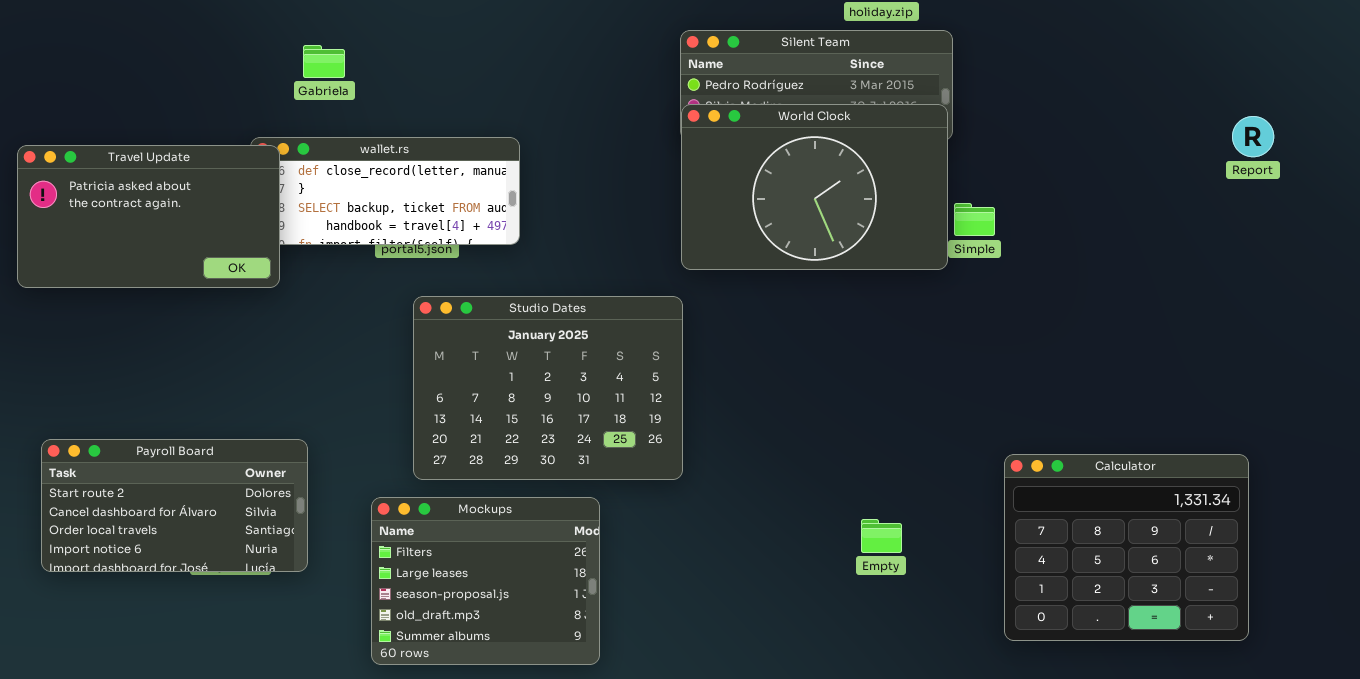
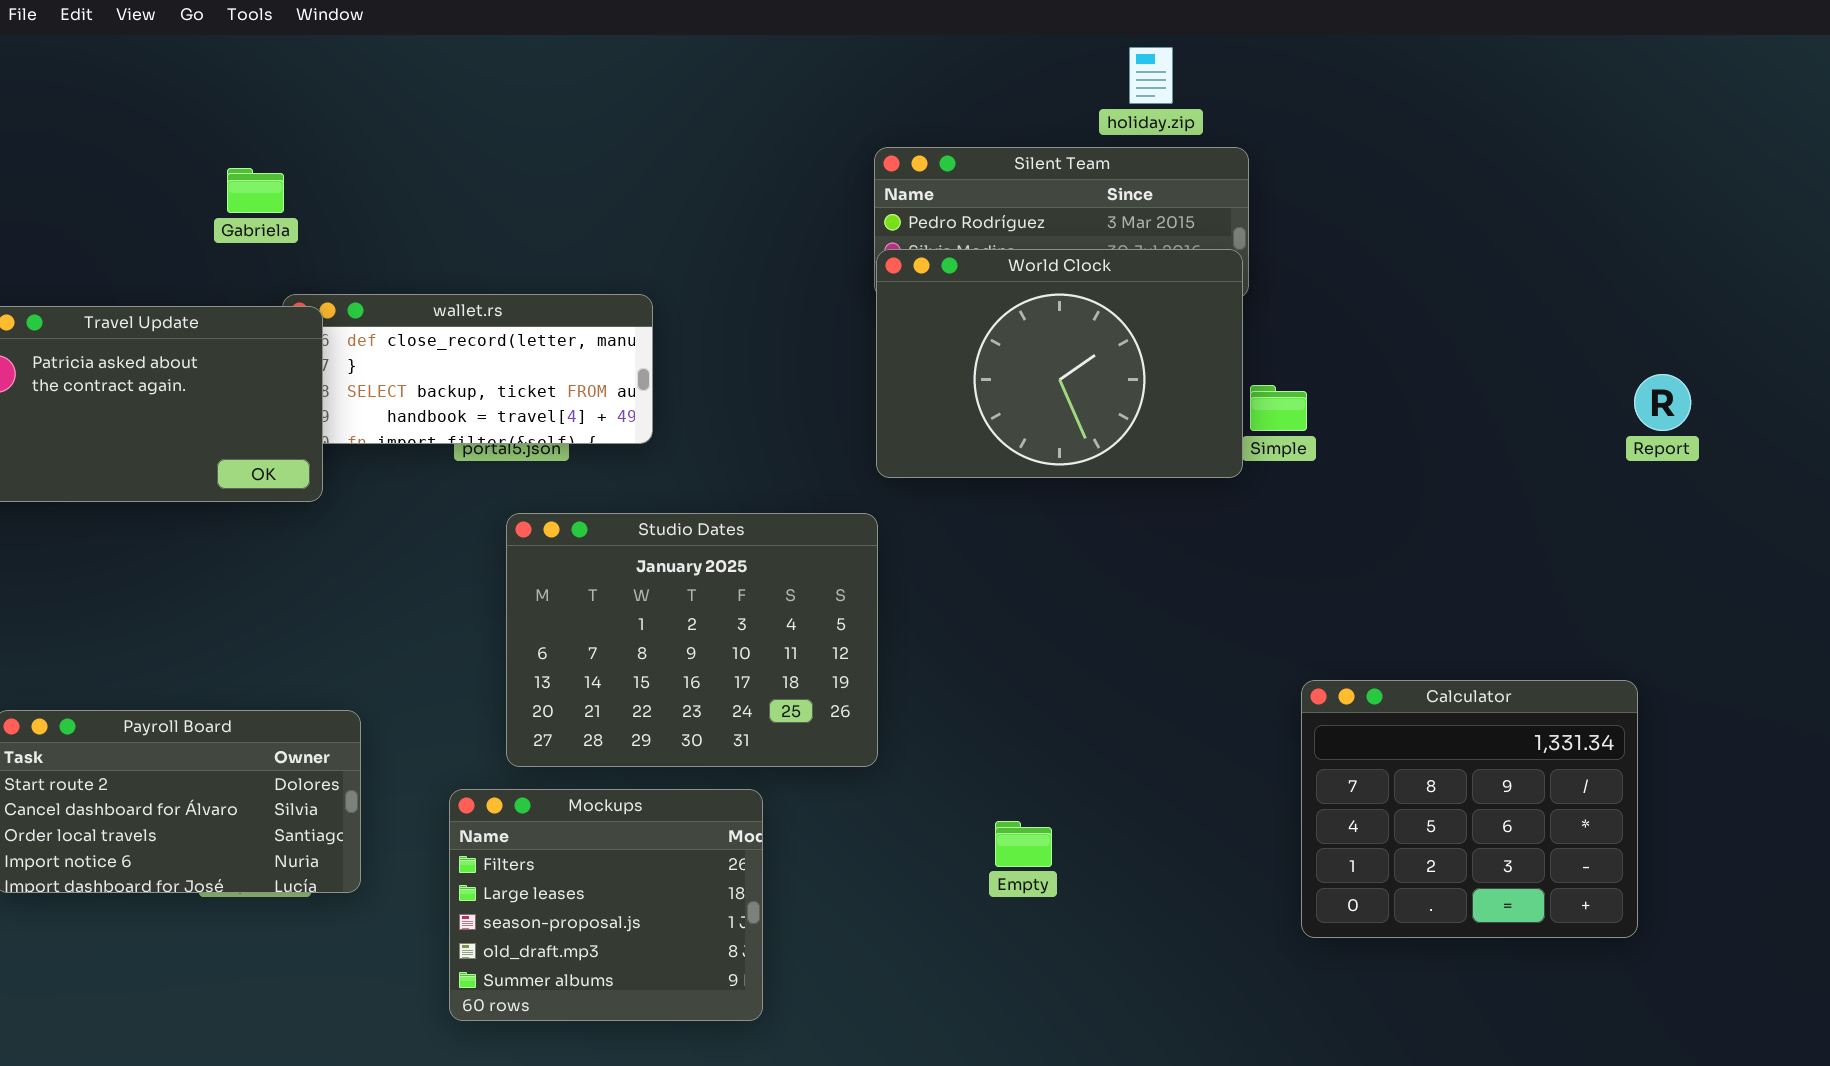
Gabriela: [303,45,345,78] -> [227,168,284,213], moved
Report: [1232,116,1274,157] -> [1634,374,1691,431], moved
Calculator: [1004,454,1249,641] -> [1301,680,1638,938], moved
Empty: [861,519,902,553] -> [995,821,1052,867], moved

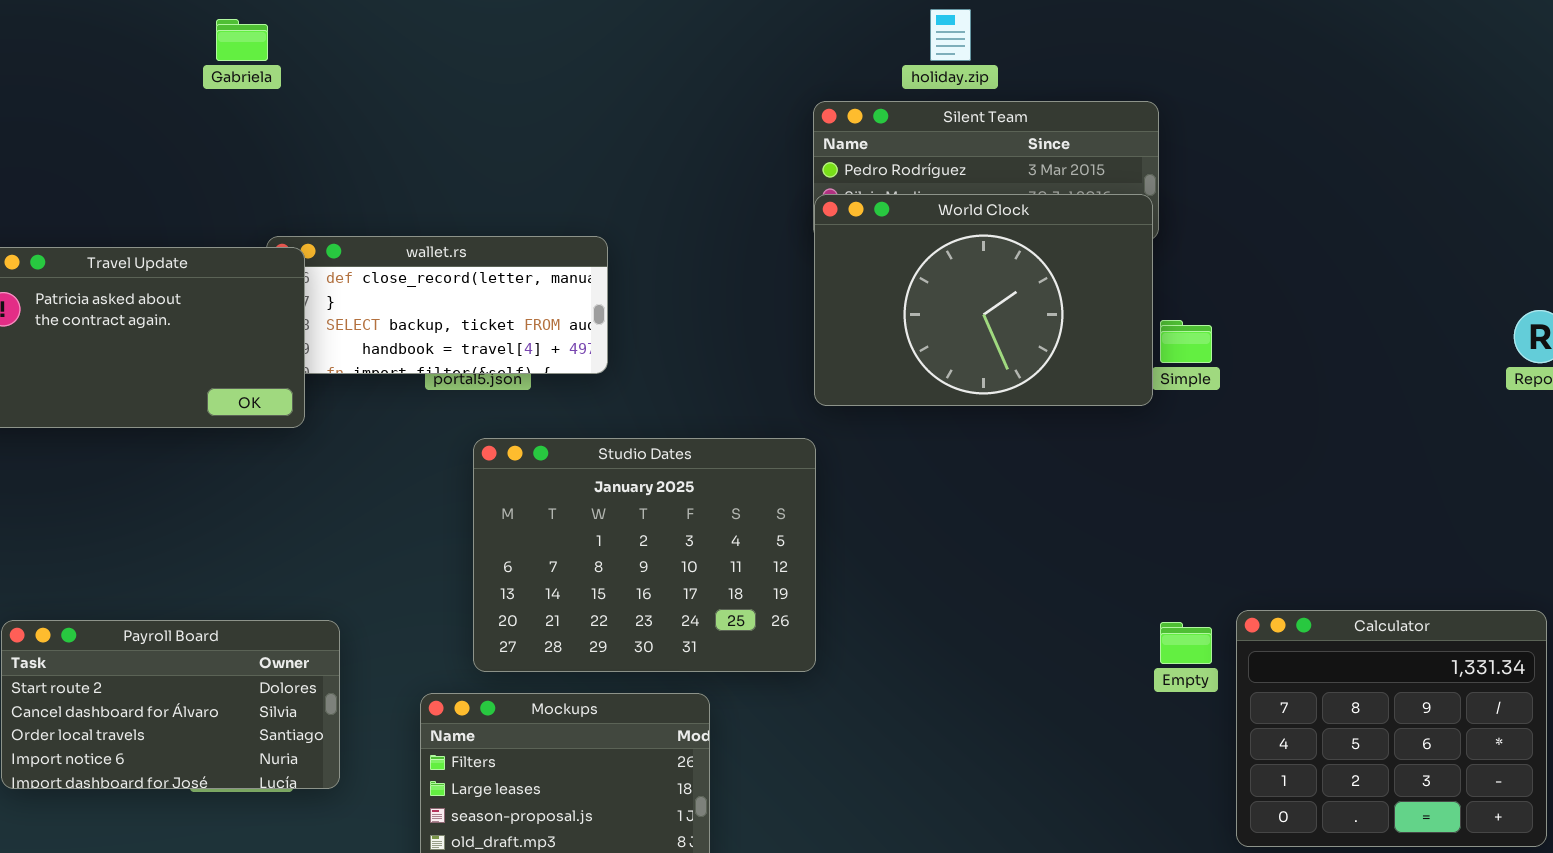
holiday.zip: [1129,47,1173,104] -> [930,9,971,61], moved
Gabriela: [227,168,284,213] -> [216,19,268,61], moved
Calculator: [1301,680,1638,938] -> [1236,610,1547,847], moved
Empty: [995,821,1052,867] -> [1160,622,1212,664], moved

